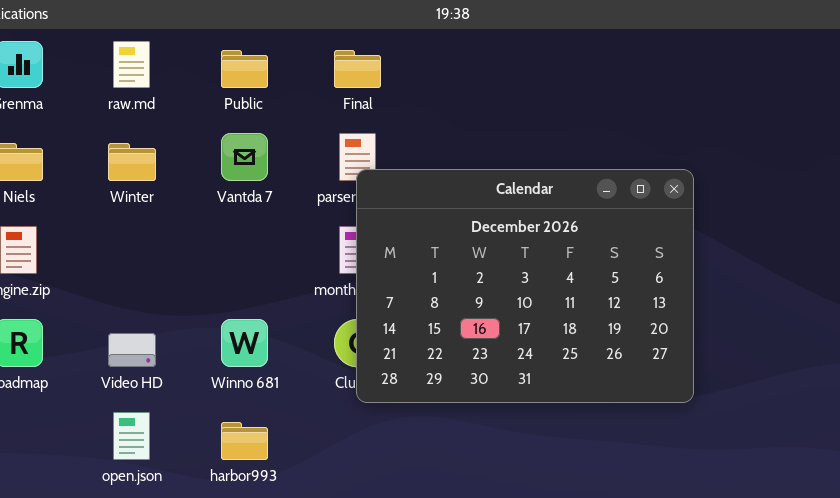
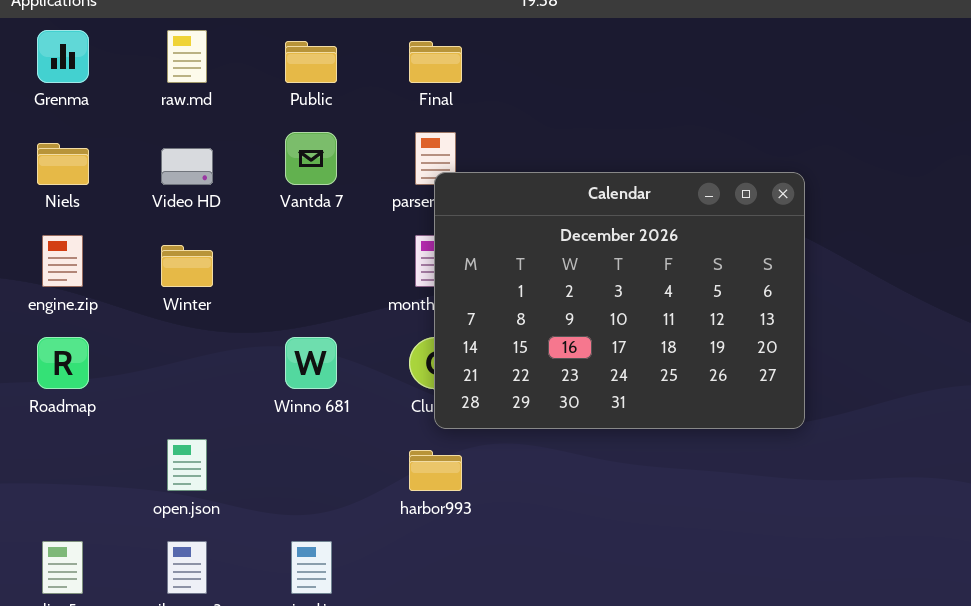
Winter: [108,143,156,181] -> [161,245,213,287], moved
Video HD: [108,333,156,367] -> [161,148,213,185], moved
harbor993: [221,422,268,460] -> [409,450,462,491], moved

